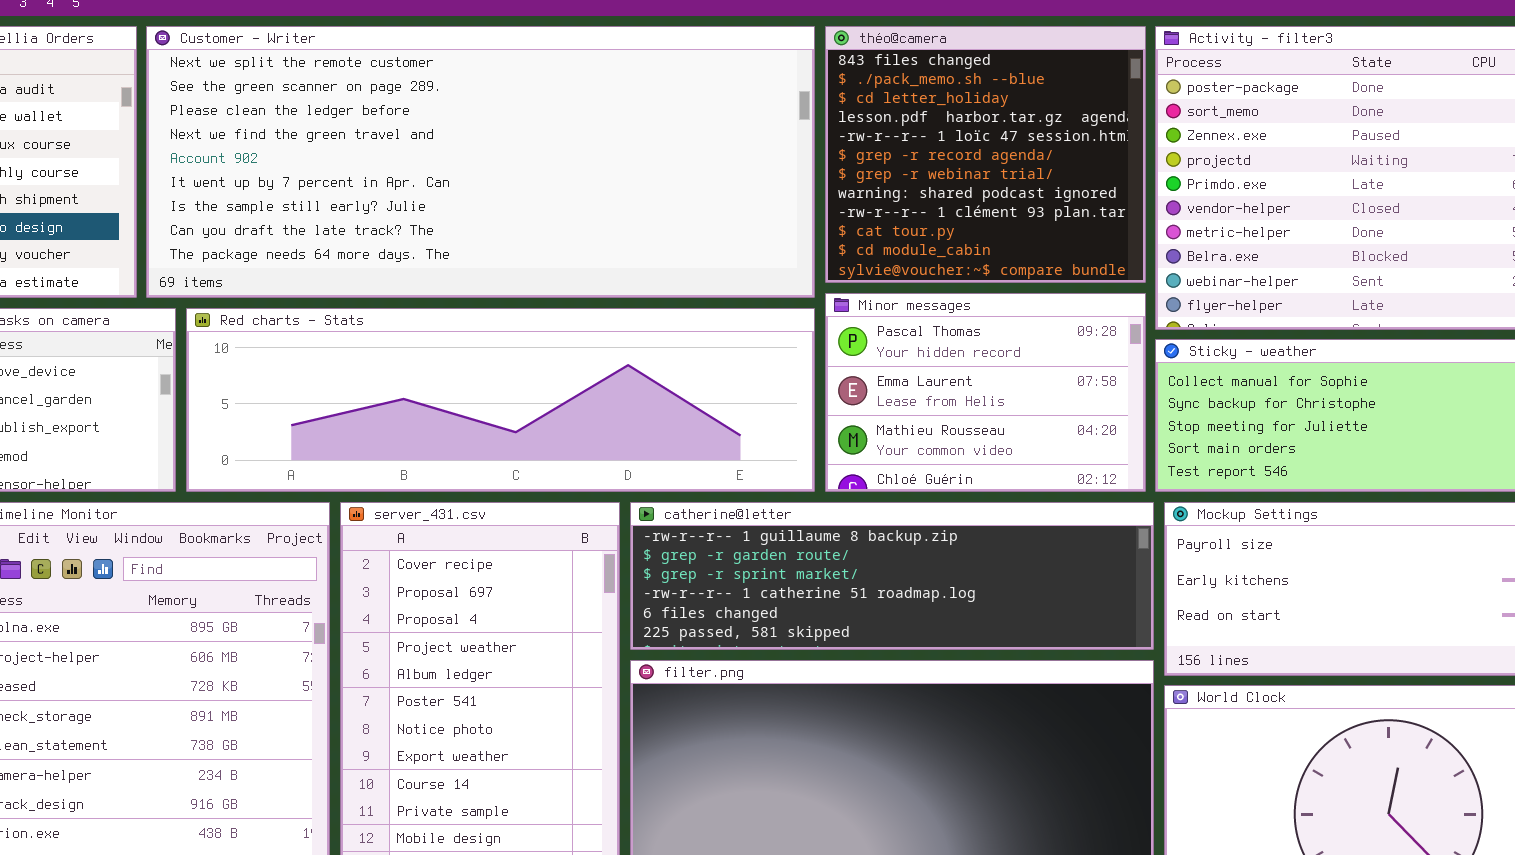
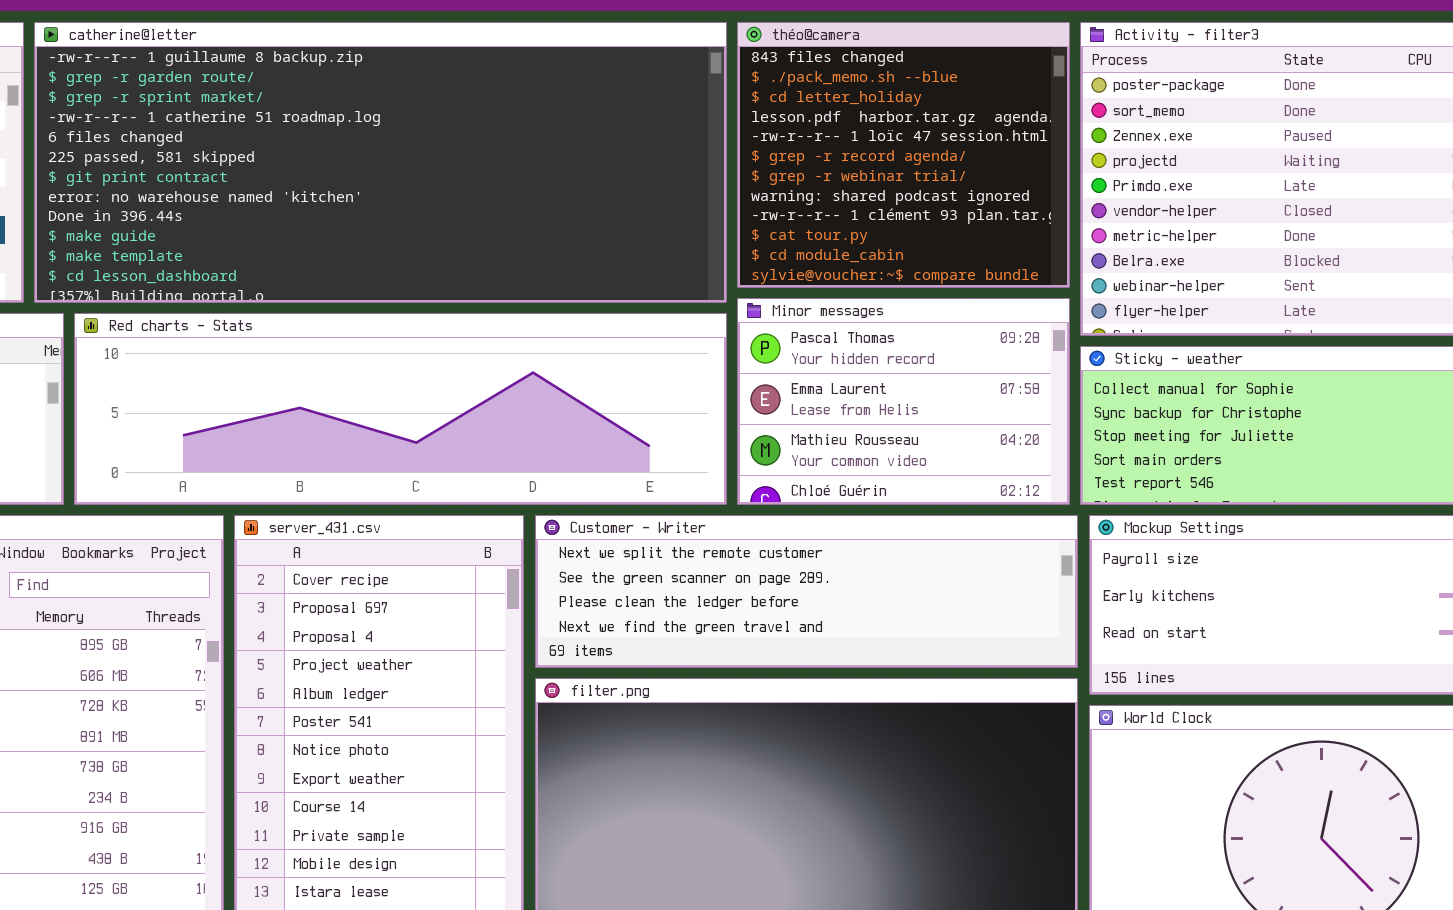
Customer - Writer: [146,26,815,298] -> [535,515,1078,668], moved, resized
catherine@letter: [630,502,1154,650] -> [34,22,727,303], moved, resized

